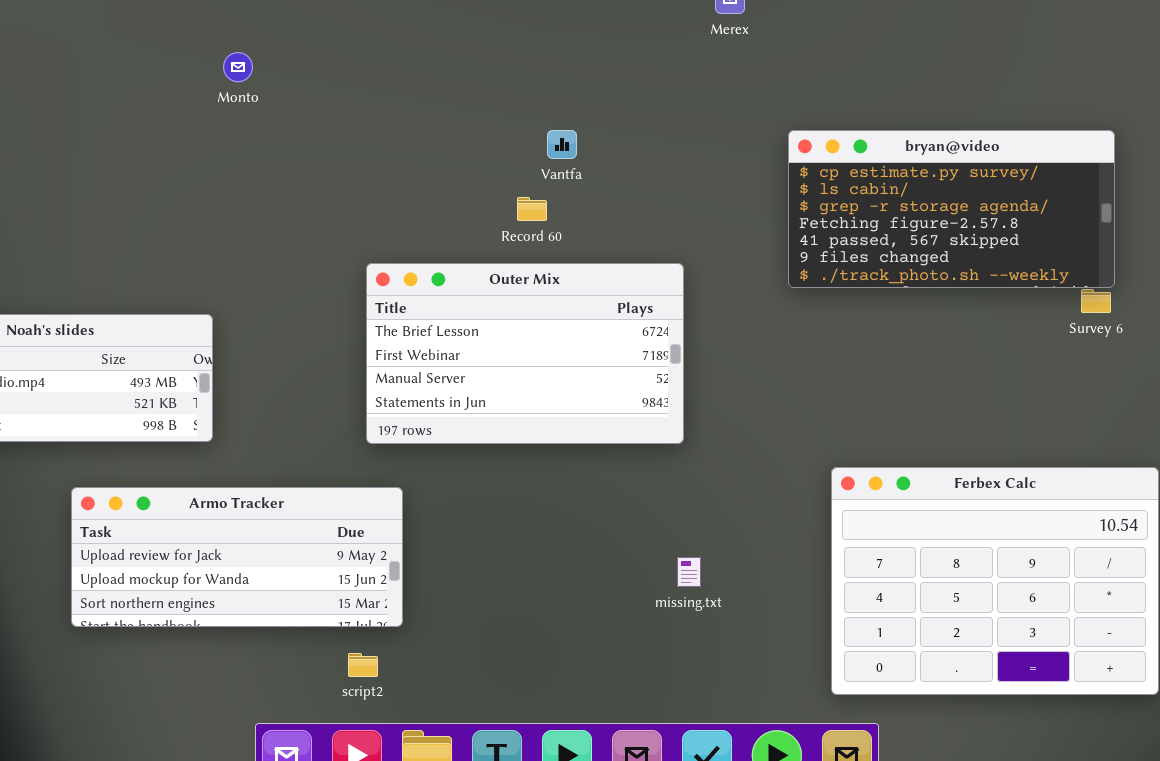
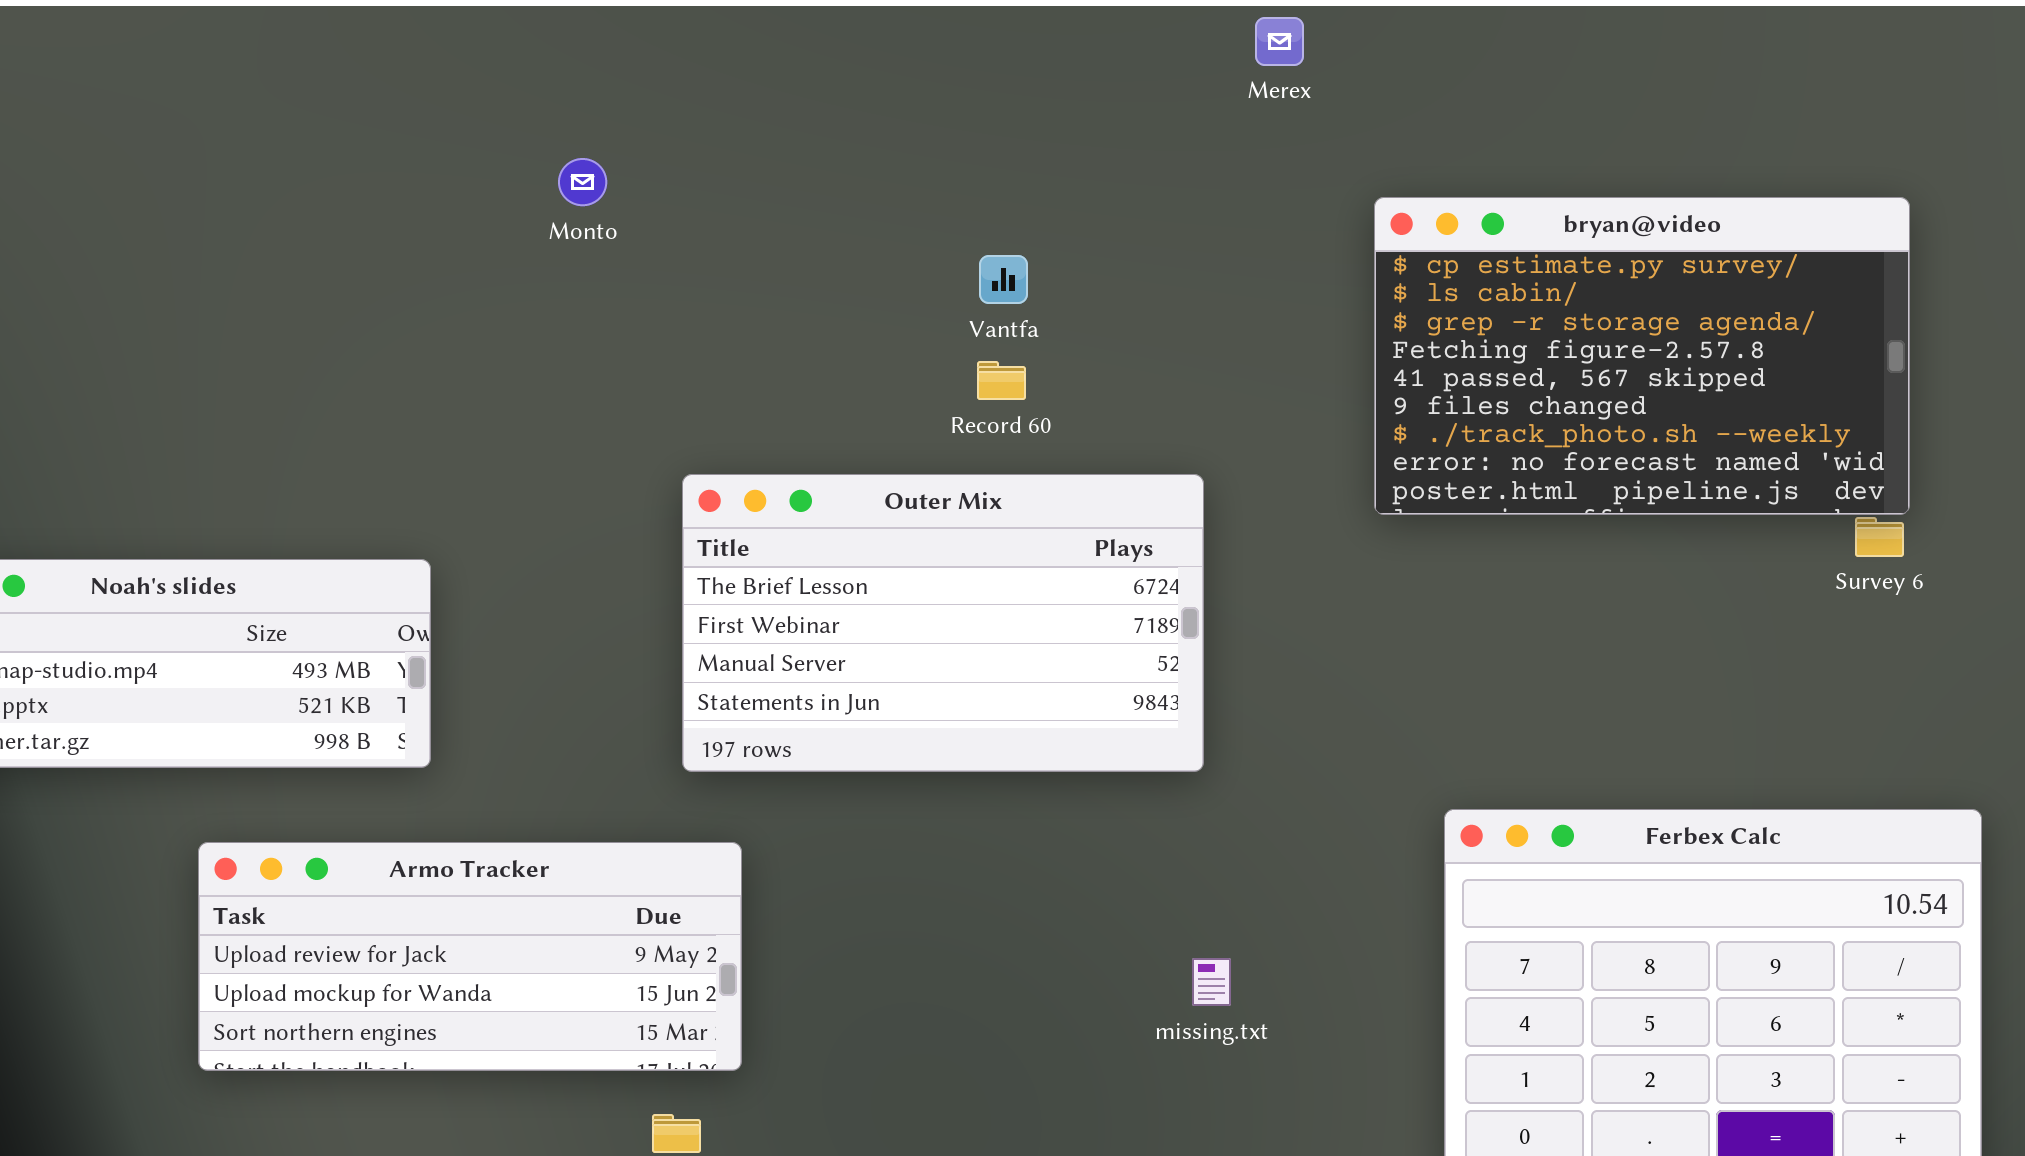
Monto: [223,52,253,82] -> [558,158,607,206], moved
bryan@video: [788,130,1115,288] -> [1374,197,1910,515], resized
Record 60: [517,197,547,221] -> [977,361,1026,400], moved

